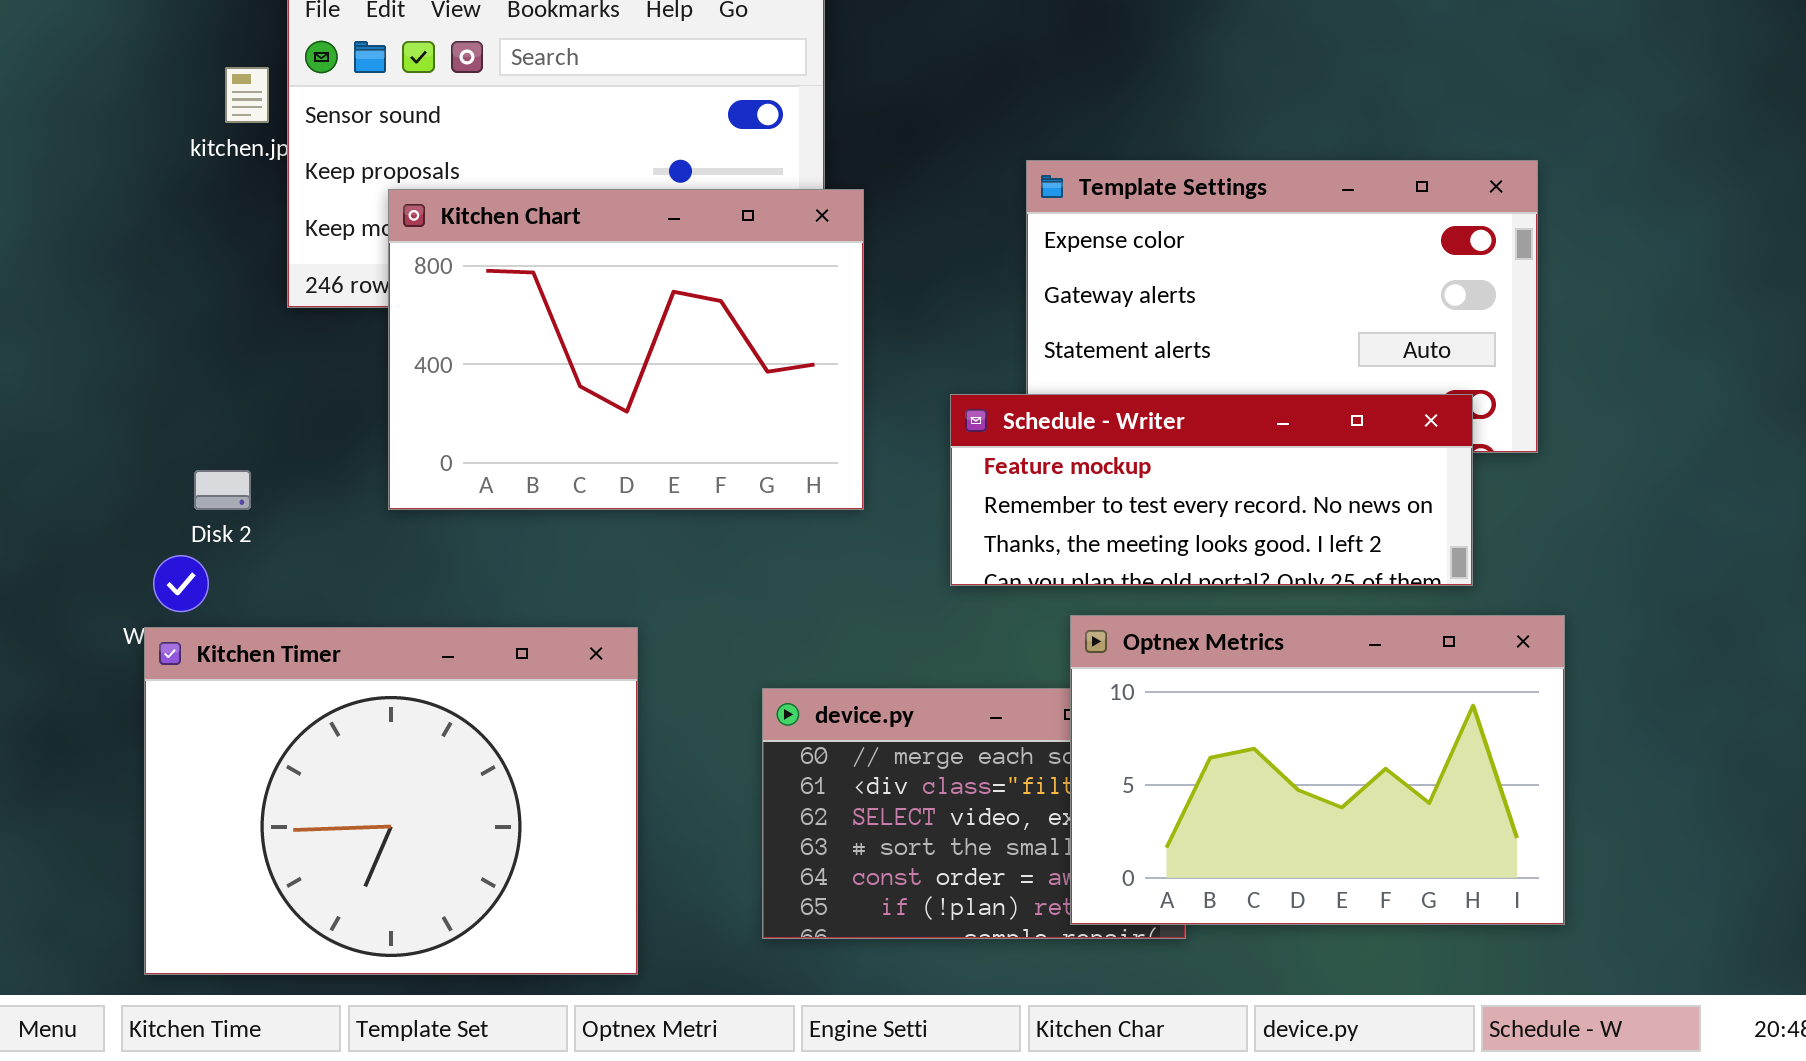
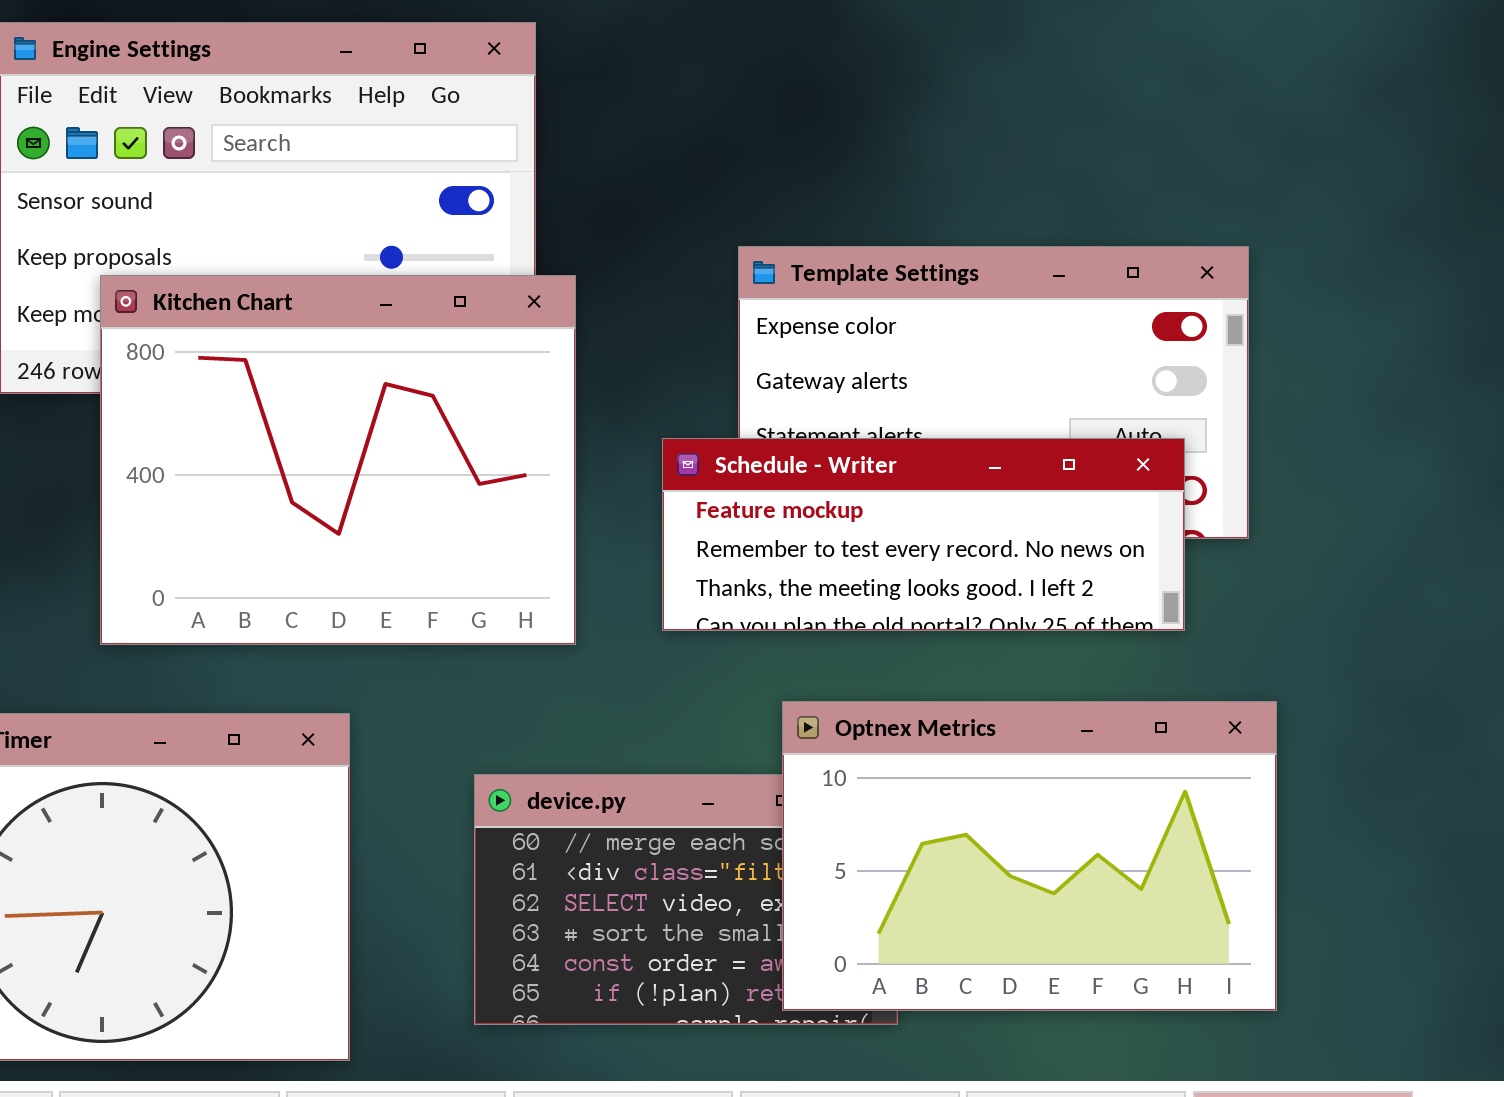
Kitchen Chart: [388,189,864,510] -> [100,275,576,645], resized
Schedule - Writer: [950,394,1473,586] -> [662,438,1185,631], moved

